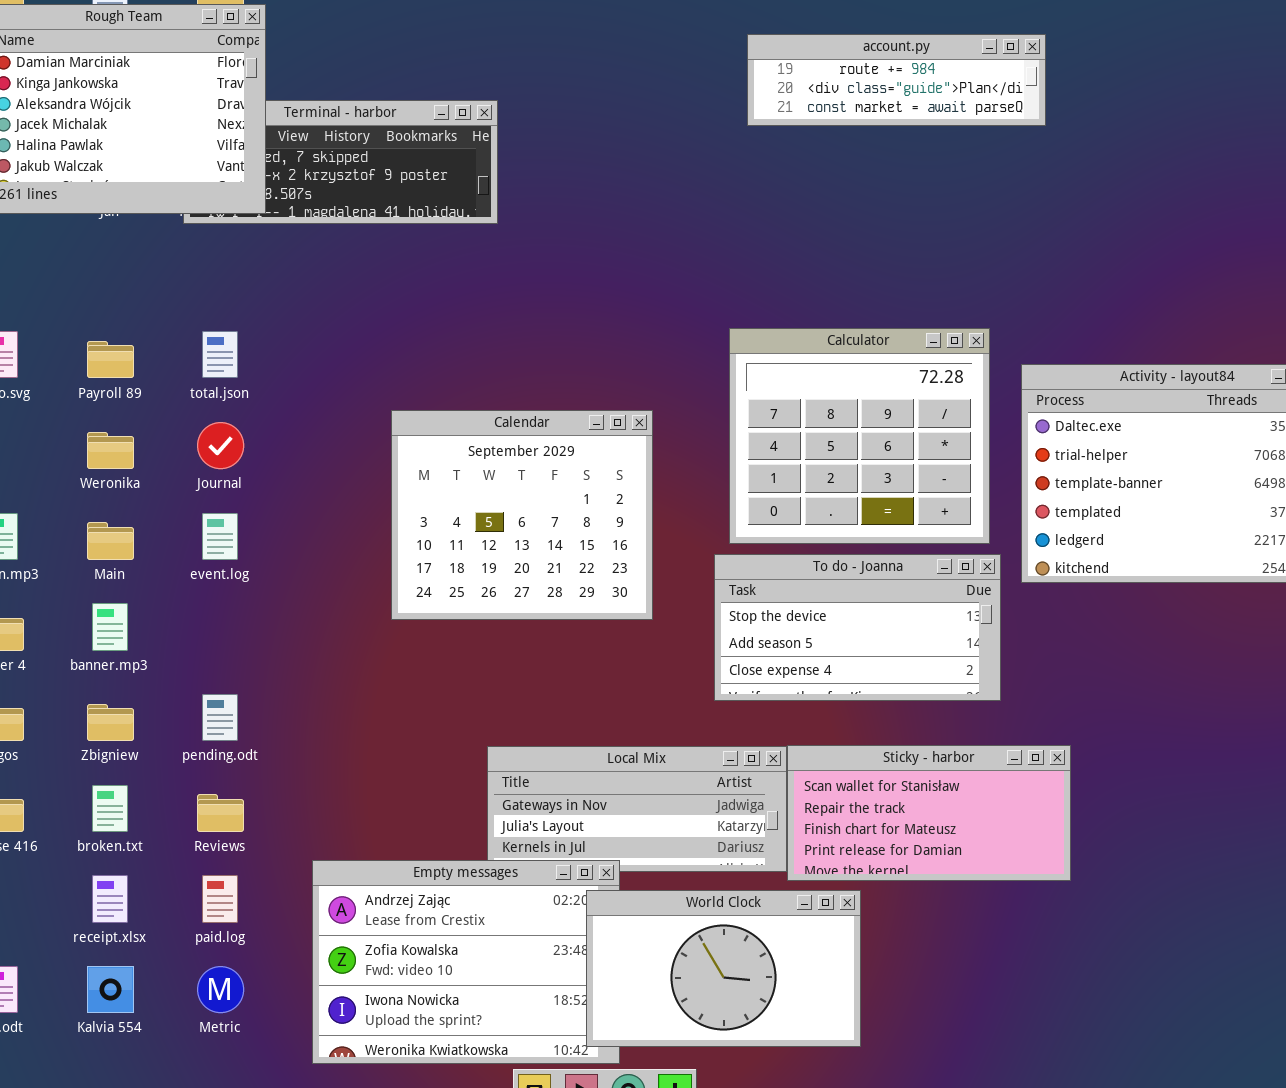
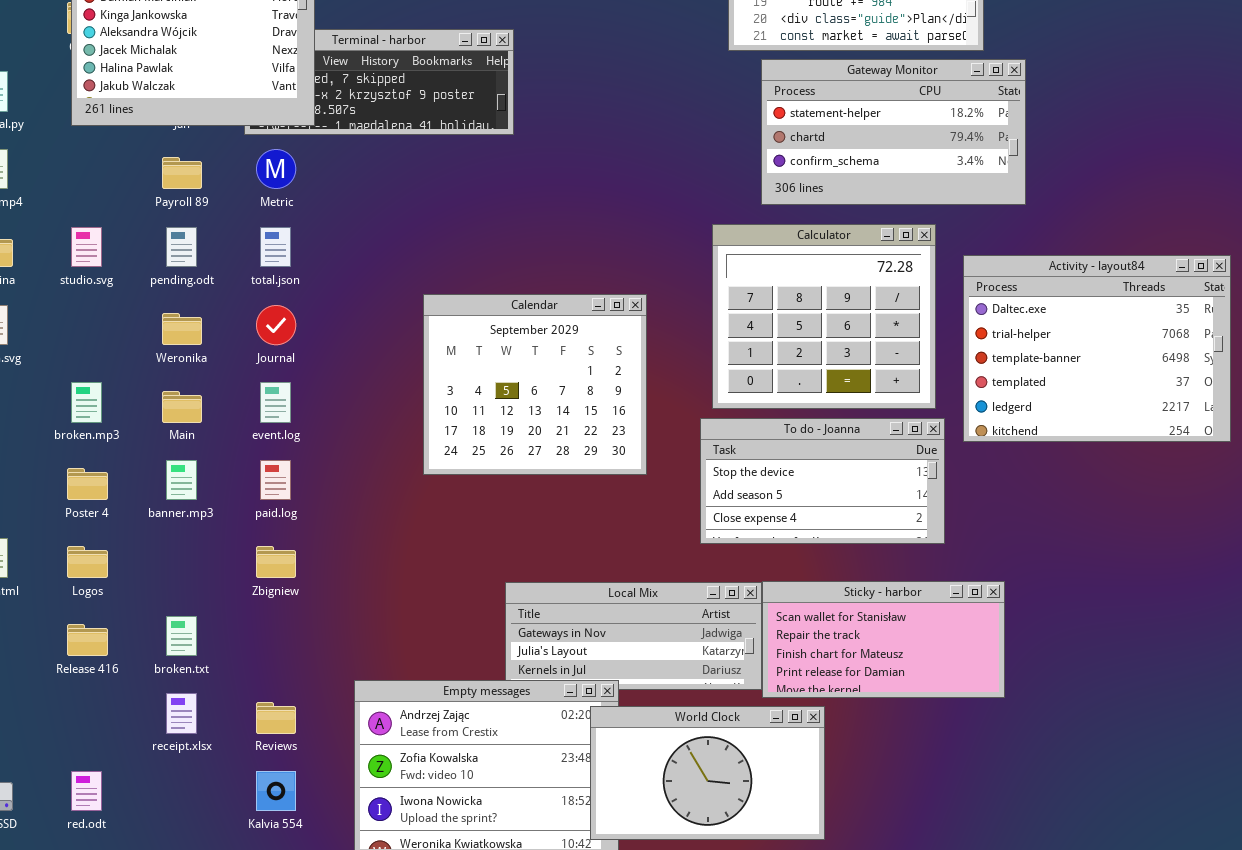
Gateway Monitor: none -> [761,59,1026,205], opened
Payroll 89: [87,341,134,378] -> [162,157,202,189], moved
pending.odt: [202,694,238,741] -> [166,227,197,267], moved
Zbigniew: [87,704,134,741] -> [256,546,296,578], moved
Reviews: [197,794,244,832] -> [256,702,296,734], moved
paid.log: [202,875,238,923] -> [260,460,291,500], moved
Kalvia 554: [87,966,134,1013] -> [256,771,296,811], moved
Metric: [197,966,244,1013] -> [256,149,296,189], moved

